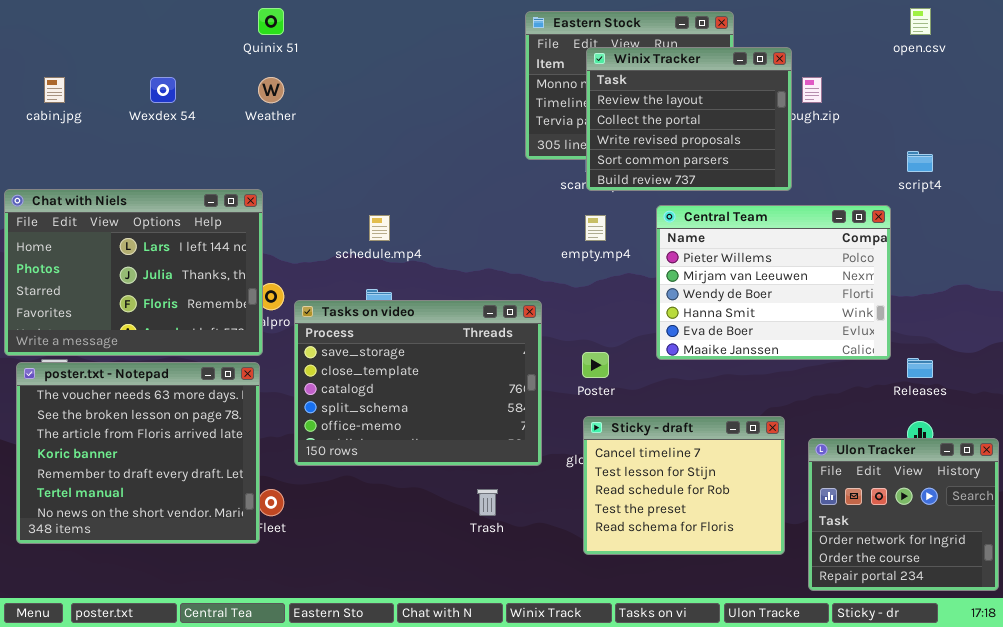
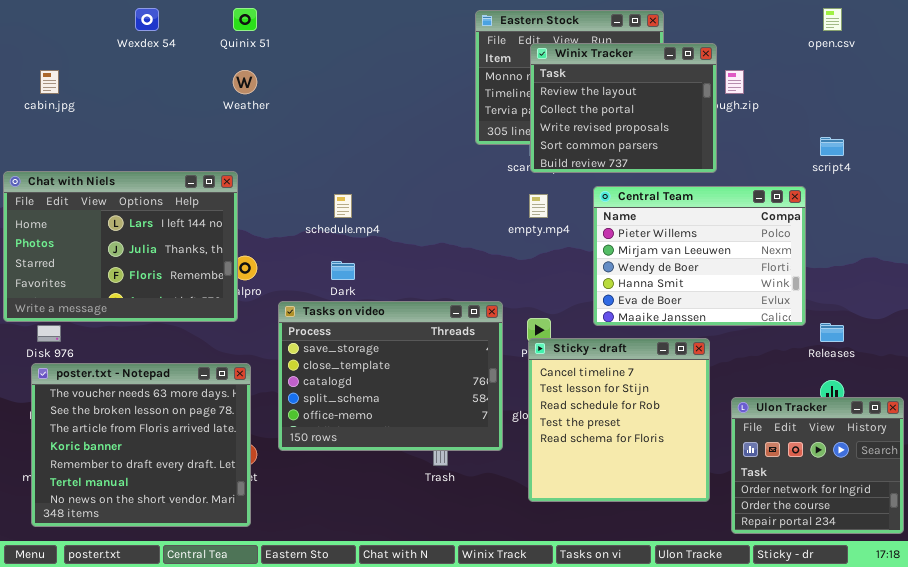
Wexdex 54: [150,77,176,103] -> [135,8,159,31], moved
Tasks on video: [294,300,542,466] -> [278,301,503,451], moved
poster.txt - Notepad: [16,362,260,544] -> [31,363,251,527], moved
Sticky - draft: [583,416,785,555] -> [528,338,710,502], resized

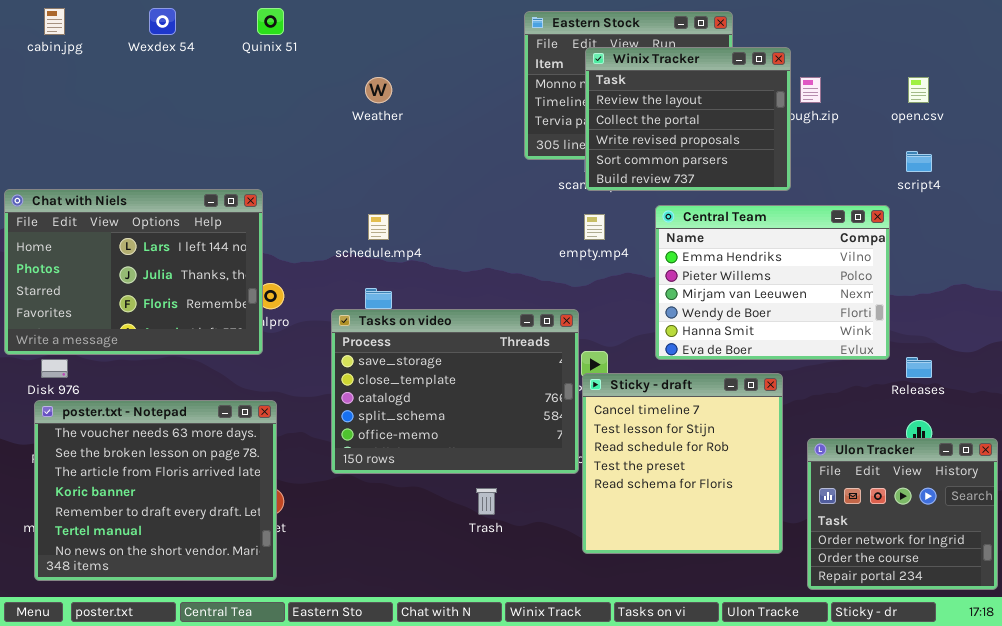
open.csv: [823,8,842,31] -> [908,77,929,103], moved
cabin.jpg: [40,70,59,94] -> [44,8,65,35], moved
Weather: [233,70,257,94] -> [365,77,392,103], moved
Central Team: [593,186,806,326] -> [655,205,890,360], scrolled up 1 row
Tasks on video: [278,301,503,451] -> [331,309,579,474], moved

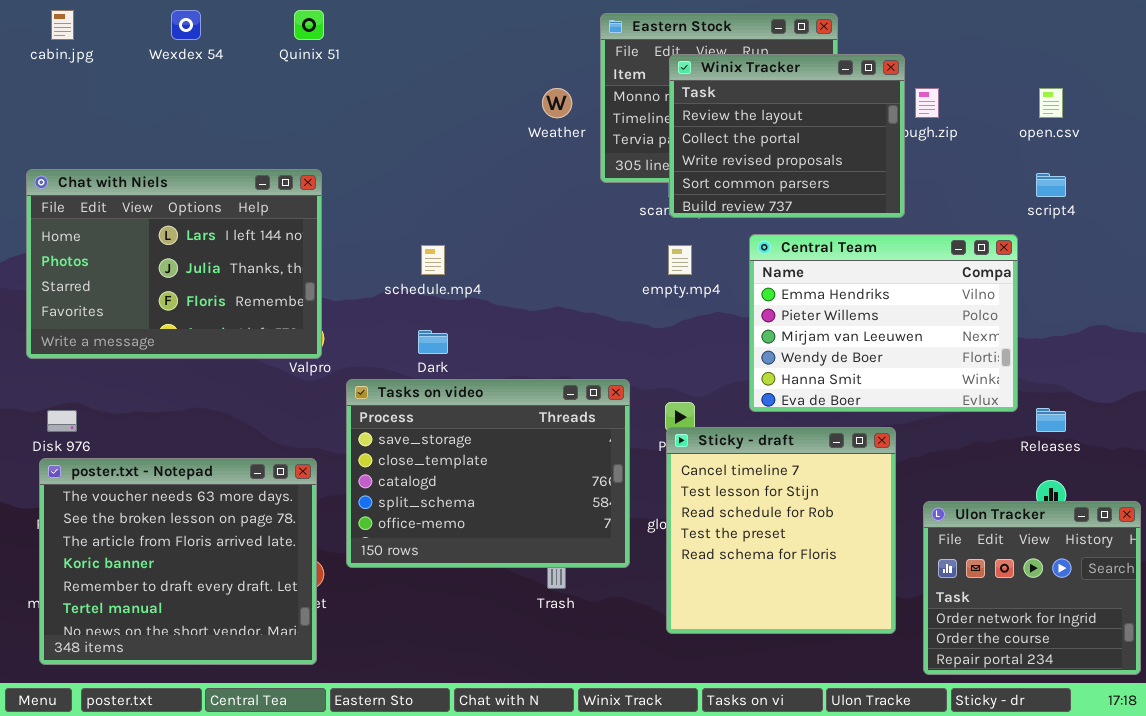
Weather: [365,77,392,103] -> [542,88,572,118], moved
Chat with Niels: [4,189,263,355] -> [26,169,322,359], moved
Tasks on video: [331,309,579,474] -> [346,379,630,568], moved

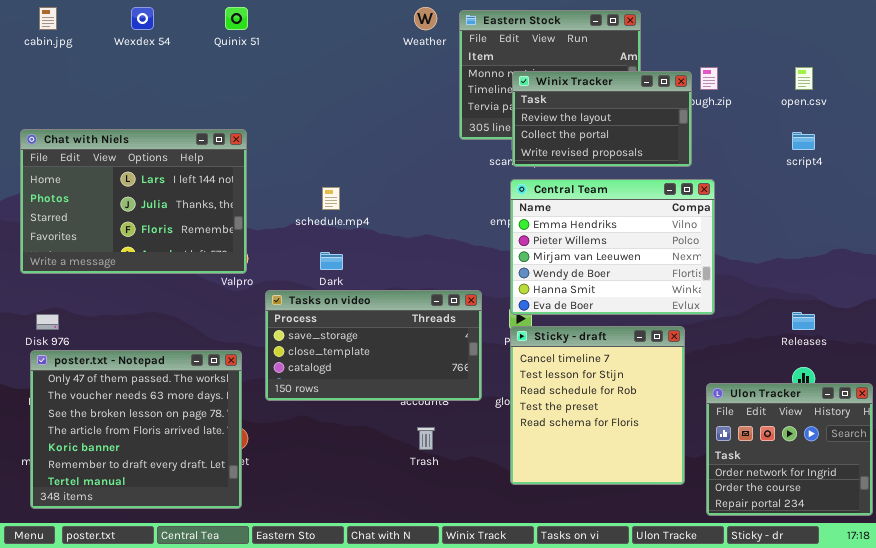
Winix Tracker: [669,54,905,218] -> [512,71,692,167], resized
Weather: [542,88,572,118] -> [414,7,437,30], moved
Central Team: [749,234,1018,412] -> [510,179,715,315], moved
Tasks on video: [346,379,630,568] -> [265,290,482,401], resized
poster.txt - Notepad: [39,458,317,665] -> [30,350,242,509], scrolled up 1 row

